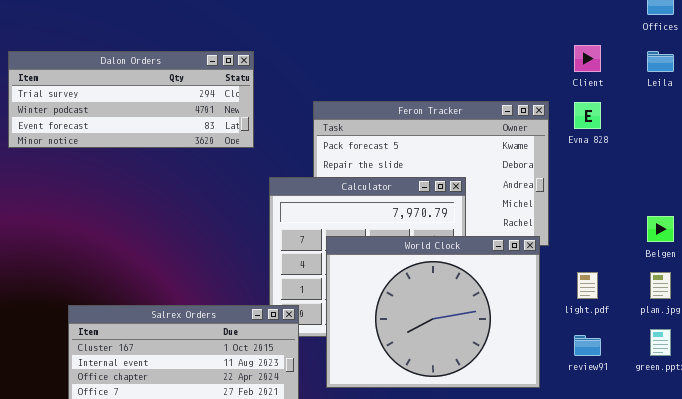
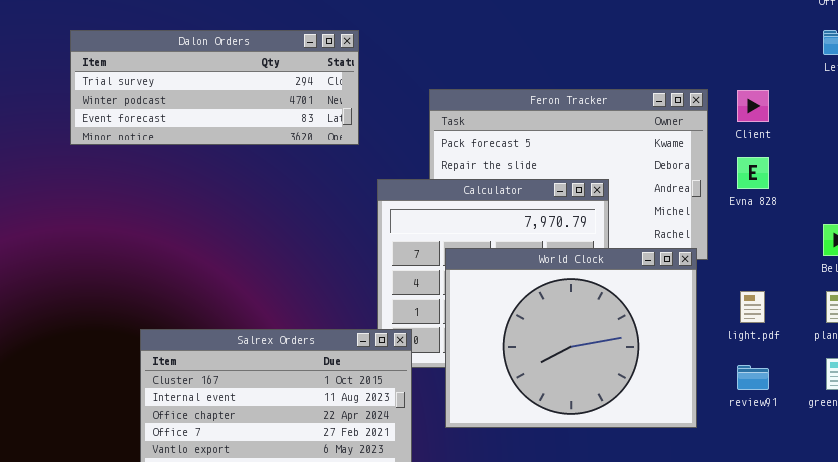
Client: [574,45,601,72] -> [737,90,769,122], moved
Evna 828: [574,102,601,129] -> [737,157,769,189], moved

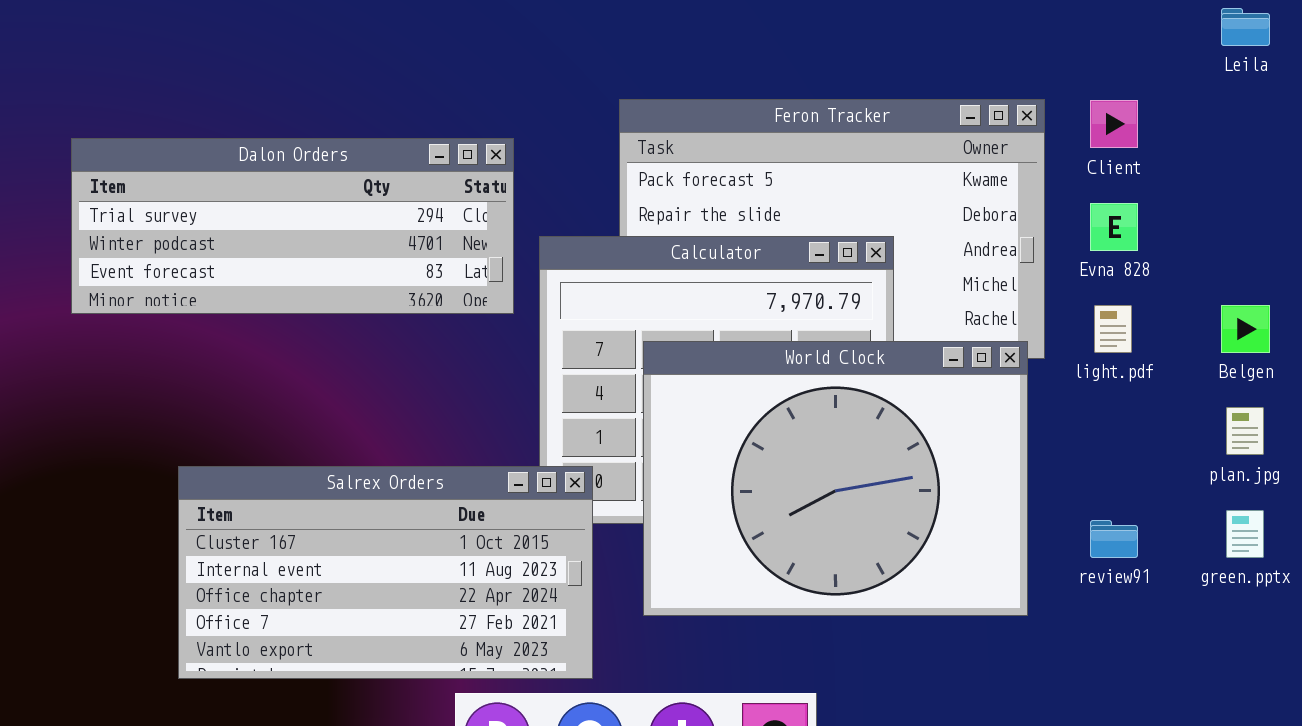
Dalon Orders: [70,30,359,145] -> [71,138,514,314], moved
light.pdf: [740,291,765,323] -> [1094,305,1132,353], moved

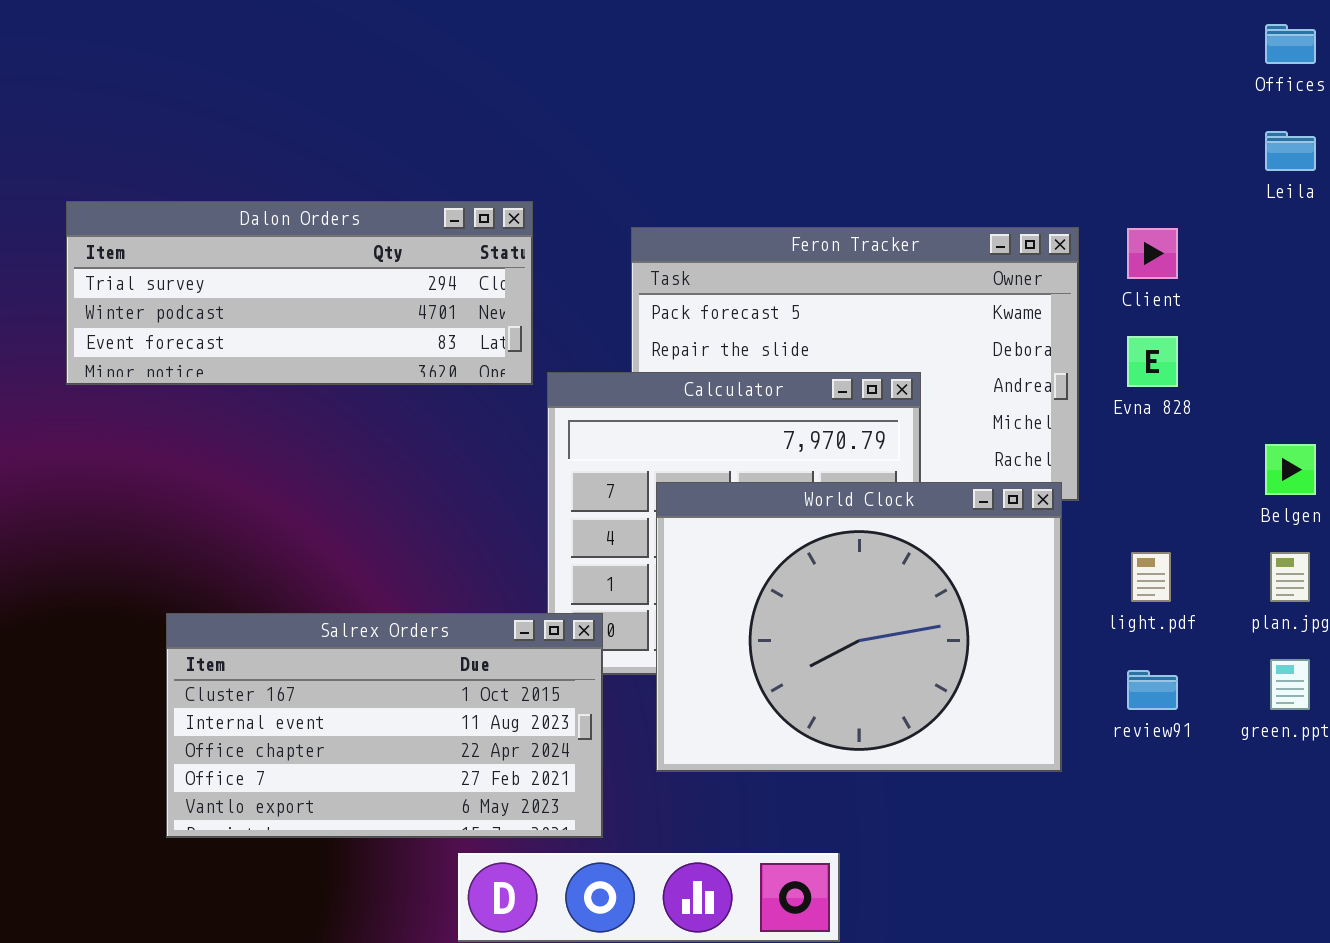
Dalon Orders: [71,138,514,314] -> [66,201,533,385], moved
light.pdf: [1094,305,1132,353] -> [1131,552,1171,602], moved

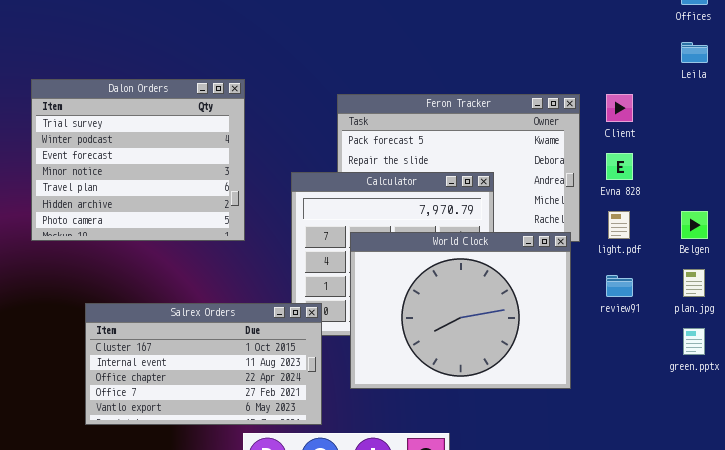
Dalon Orders: [66,201,533,385] -> [31,79,245,241], resized
light.pdf: [1131,552,1171,602] -> [608,211,630,239], moved
review91: [1127,670,1178,710] -> [606,275,633,297], moved

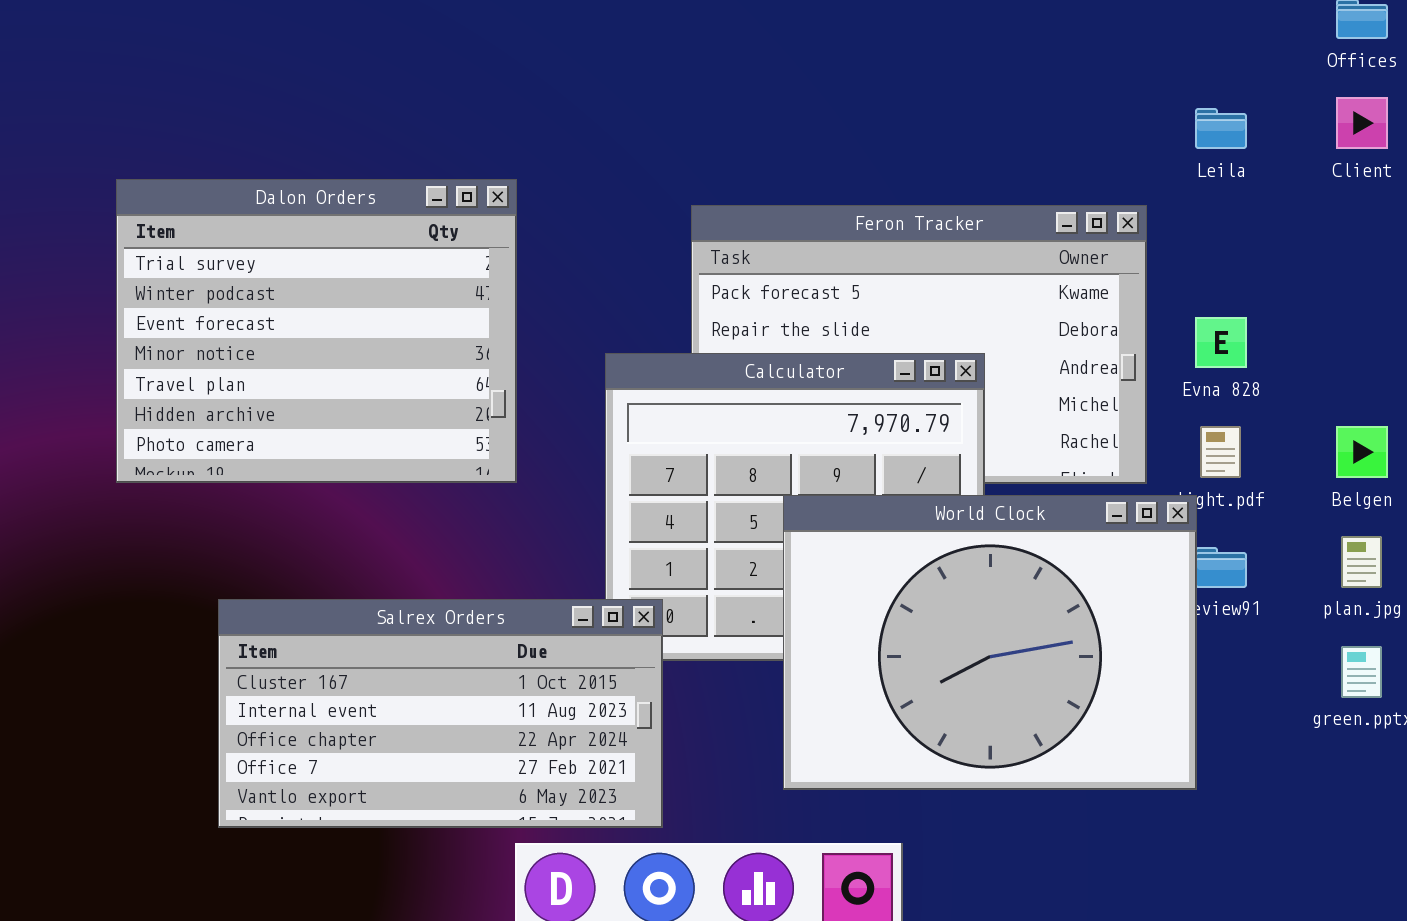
Leila: [681,42,708,63] -> [1195,108,1247,149], moved
Client: [606,94,633,122] -> [1336,97,1388,149], moved
World Clock: [350,232,571,389] -> [783,495,1197,790], moved

